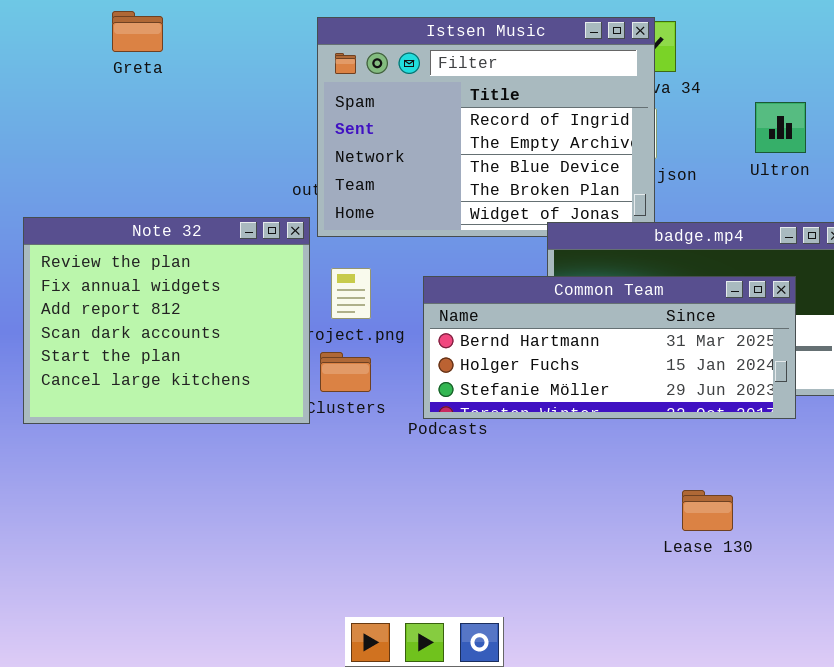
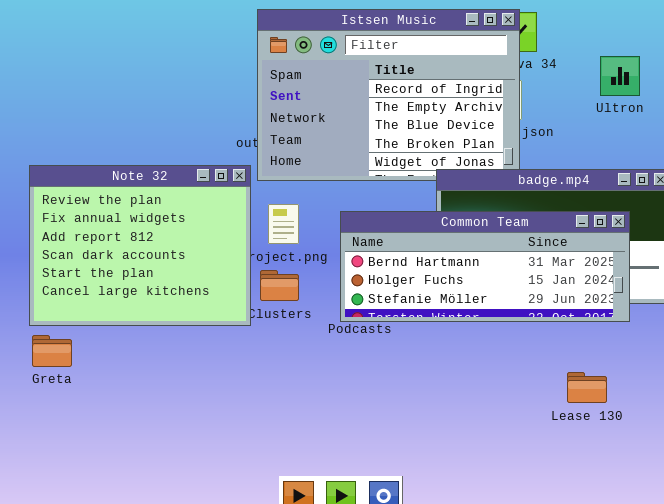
Greta: [112,11,163,52] -> [32,335,72,367], moved
Ultron: [755,102,806,153] -> [600,56,640,96], moved
Lease 130: [682,490,733,531] -> [567,372,607,403], moved

